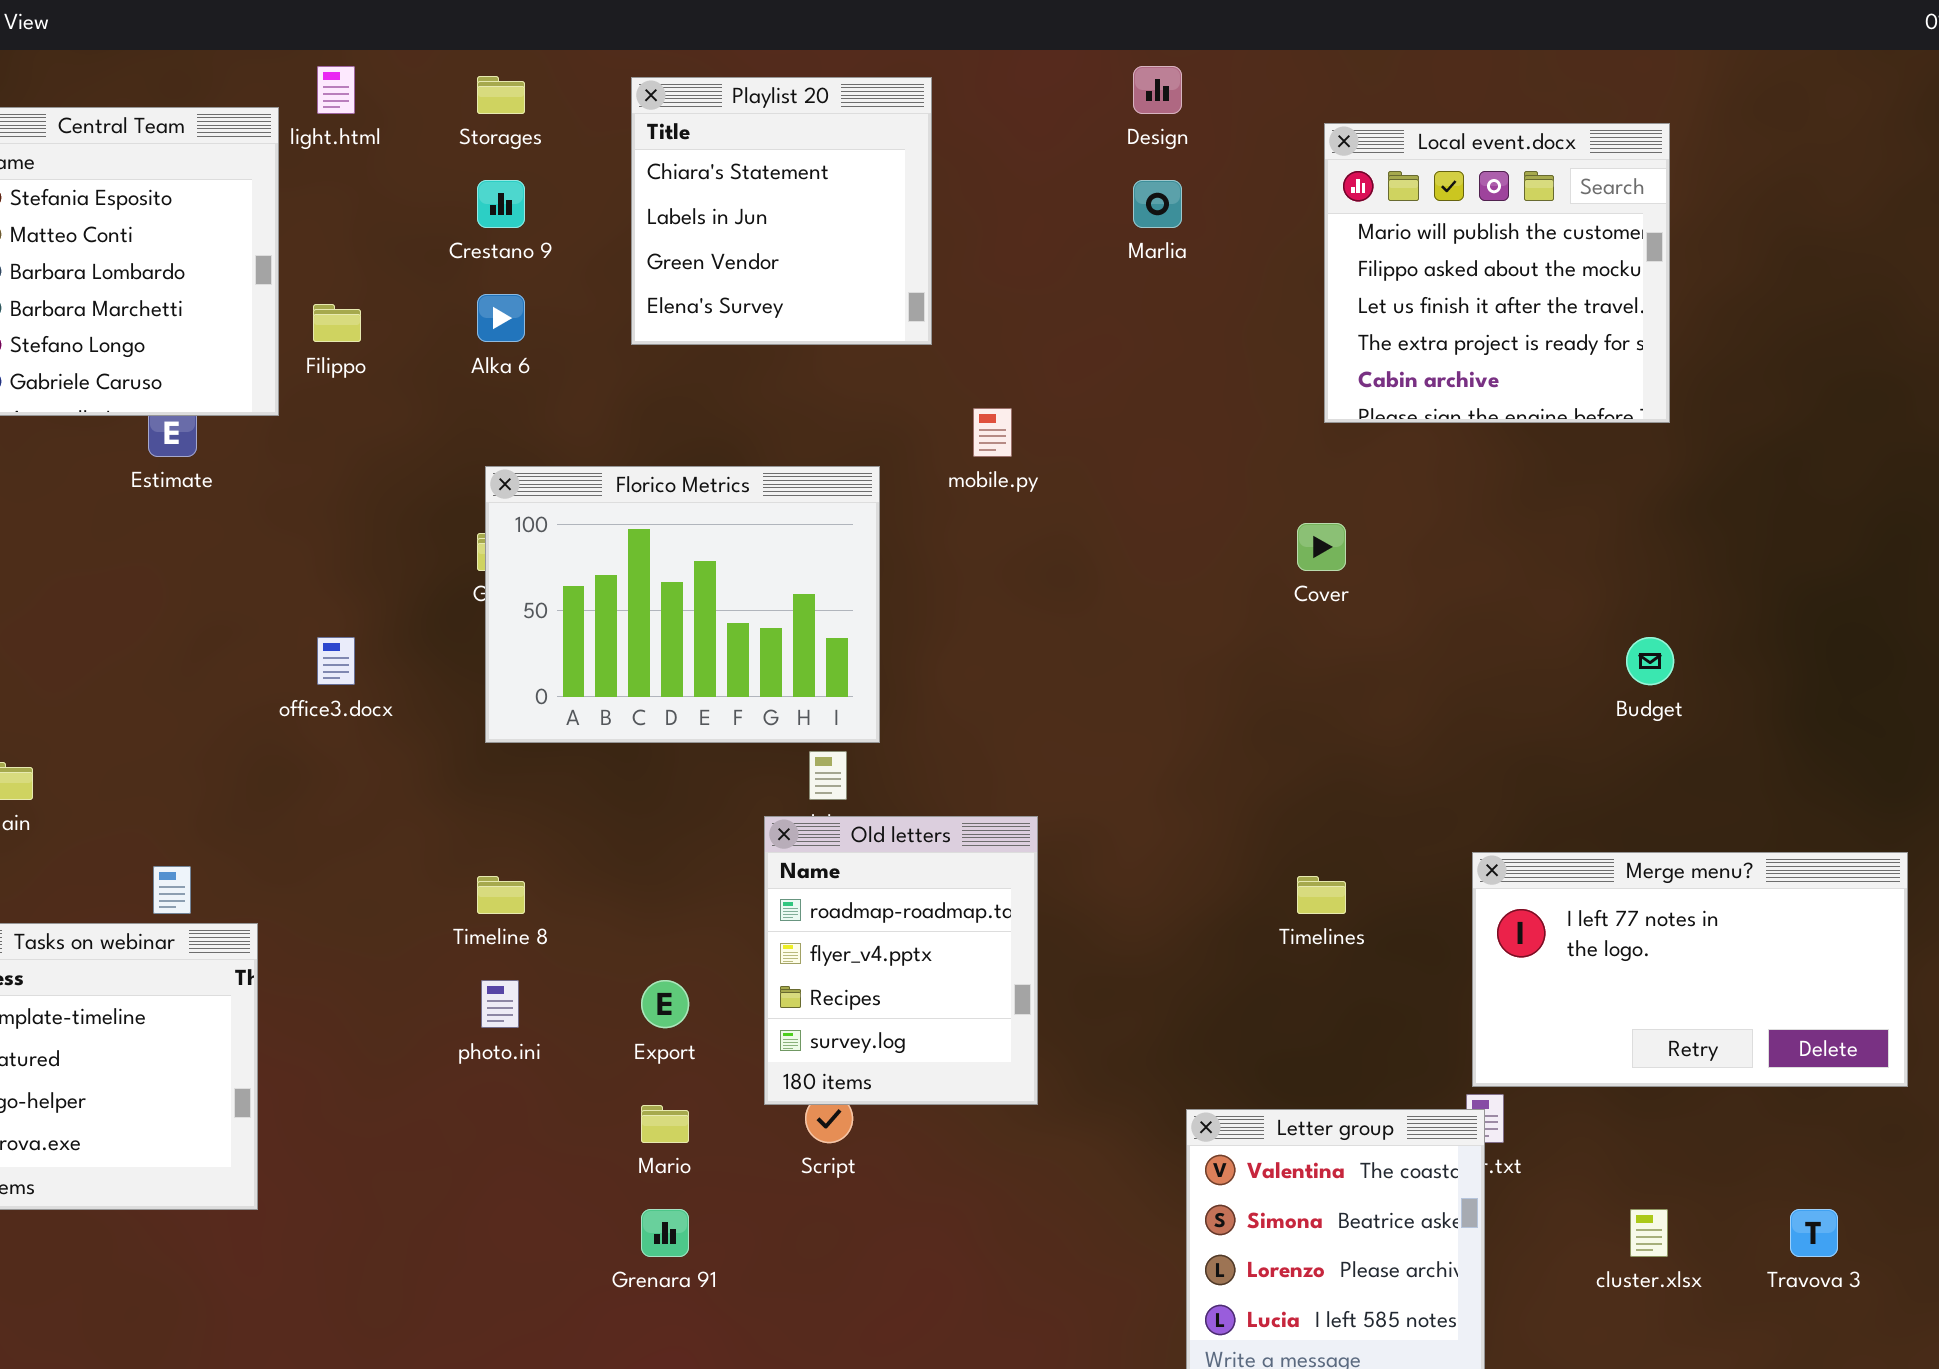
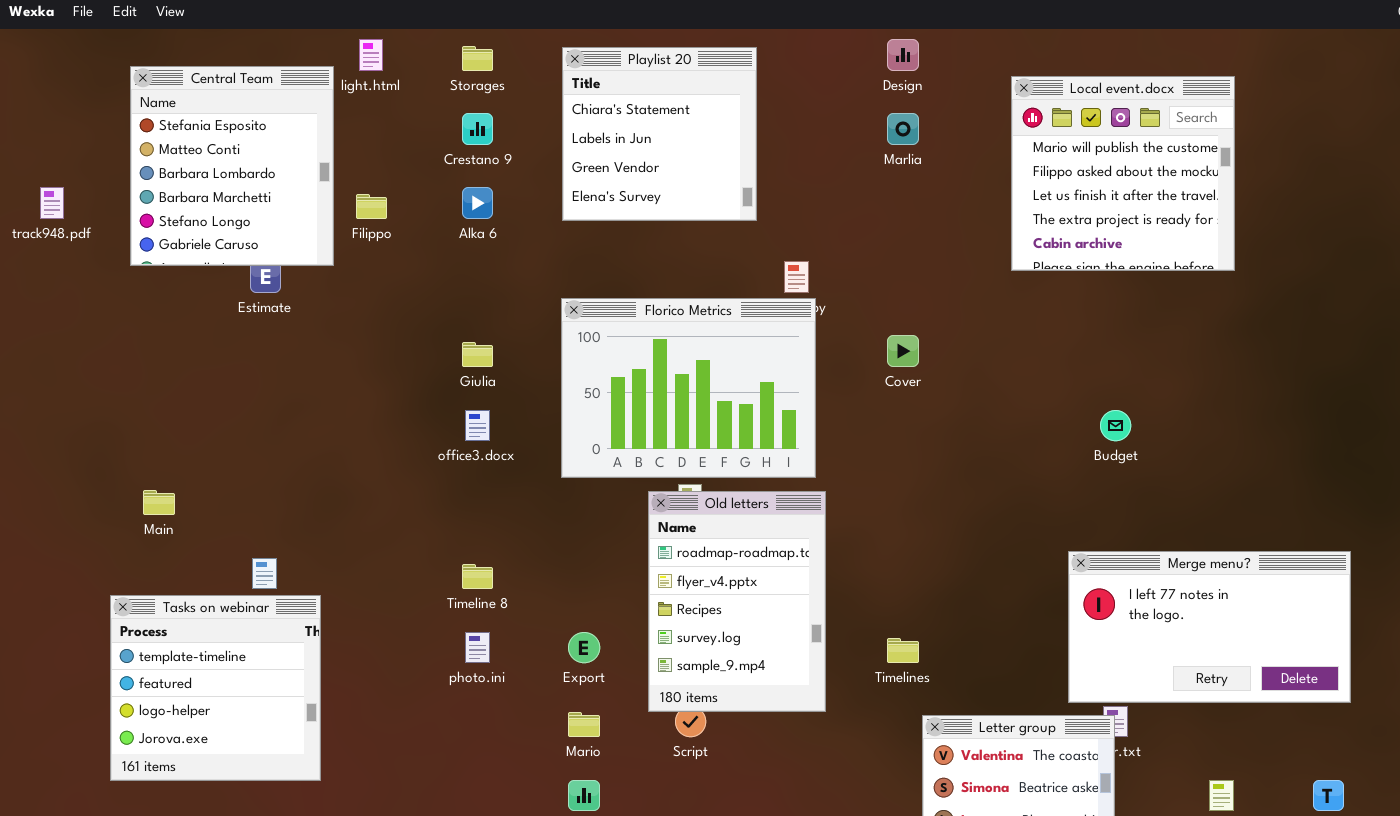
Florico Metrics: [485,466,880,743] -> [561,298,816,478], moved
Cover: [1297,523,1346,571] -> [887,335,919,367], moved
office3.docx: [317,637,355,685] -> [465,410,490,441], moved
Budget: [1626,637,1674,685] -> [1100,410,1131,441], moved
Old letters: [764,816,1038,1105] -> [648,491,826,712], resized
Merge menu?: [1472,852,1908,1087] -> [1068,551,1351,703], moved
Timelines: [1297,876,1346,914] -> [887,638,919,663], moved

